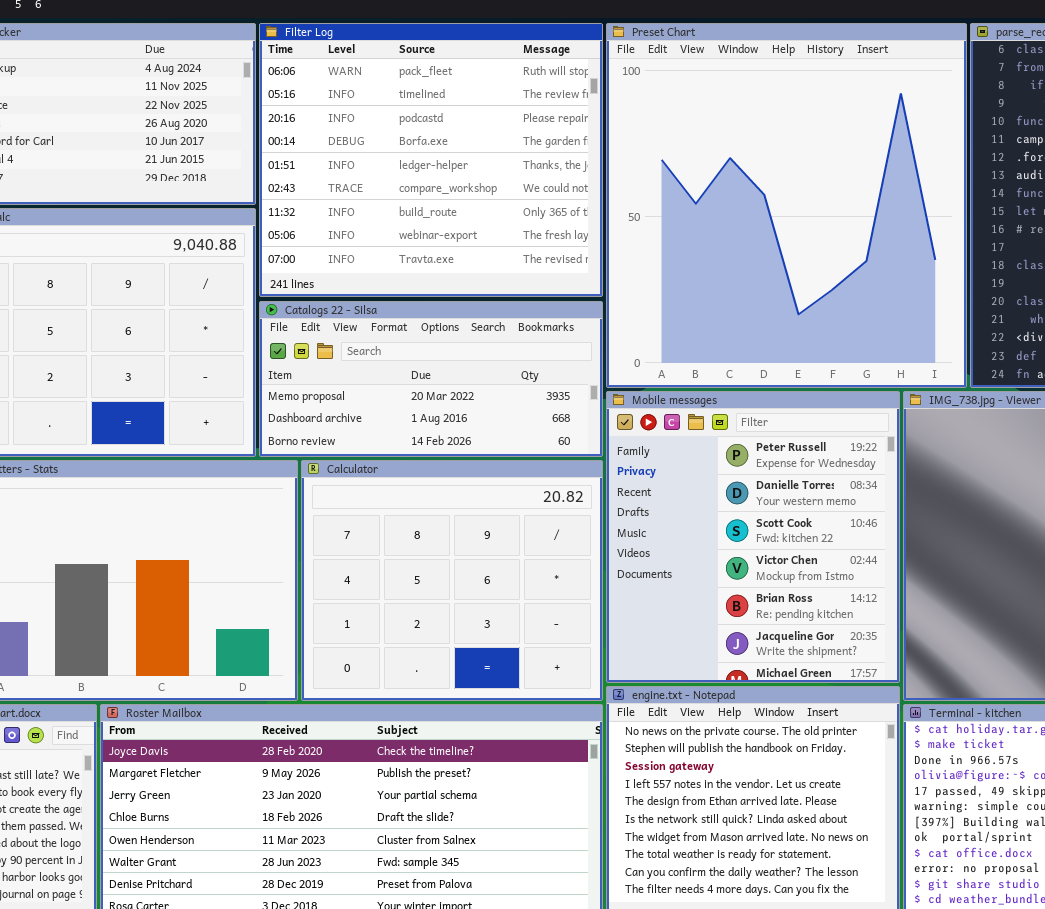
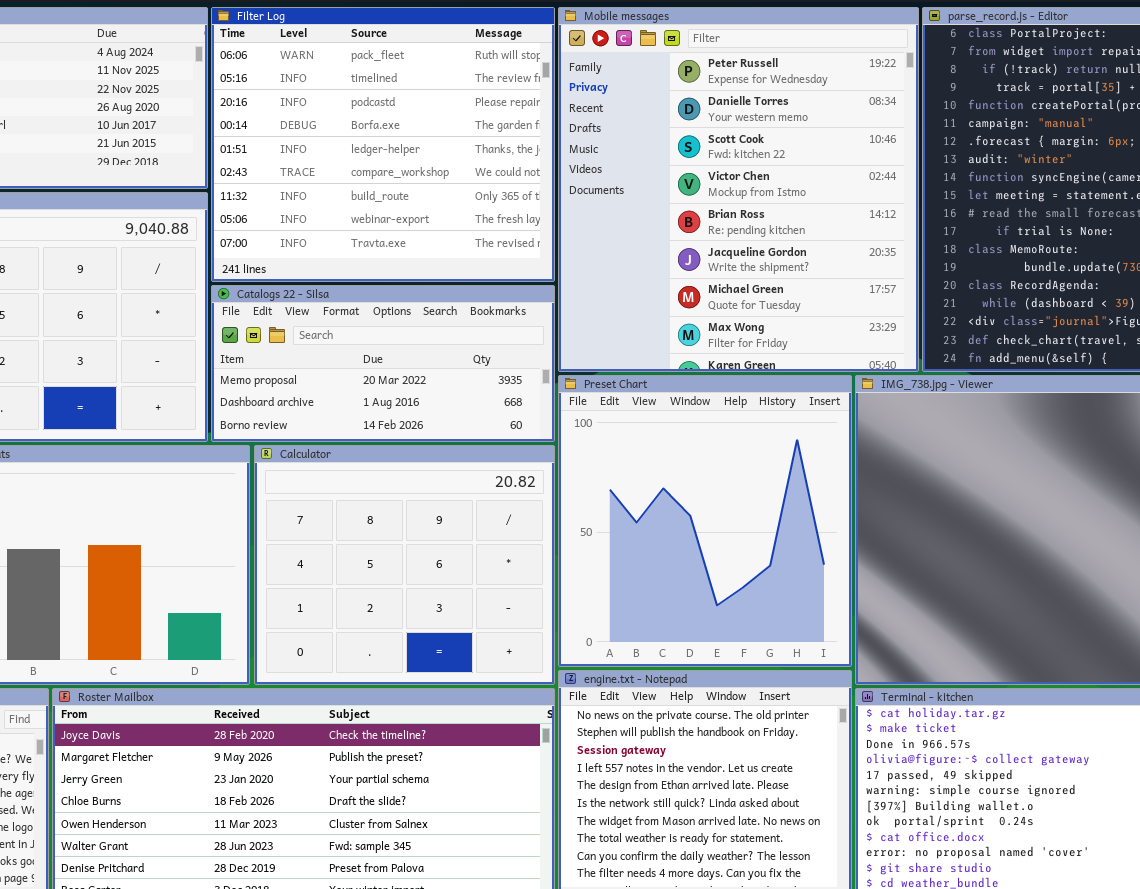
Preset Chart: [606,23,967,388] -> [558,375,852,667], moved, resized
Mobile messages: [606,391,900,683] -> [558,7,919,372], moved, resized

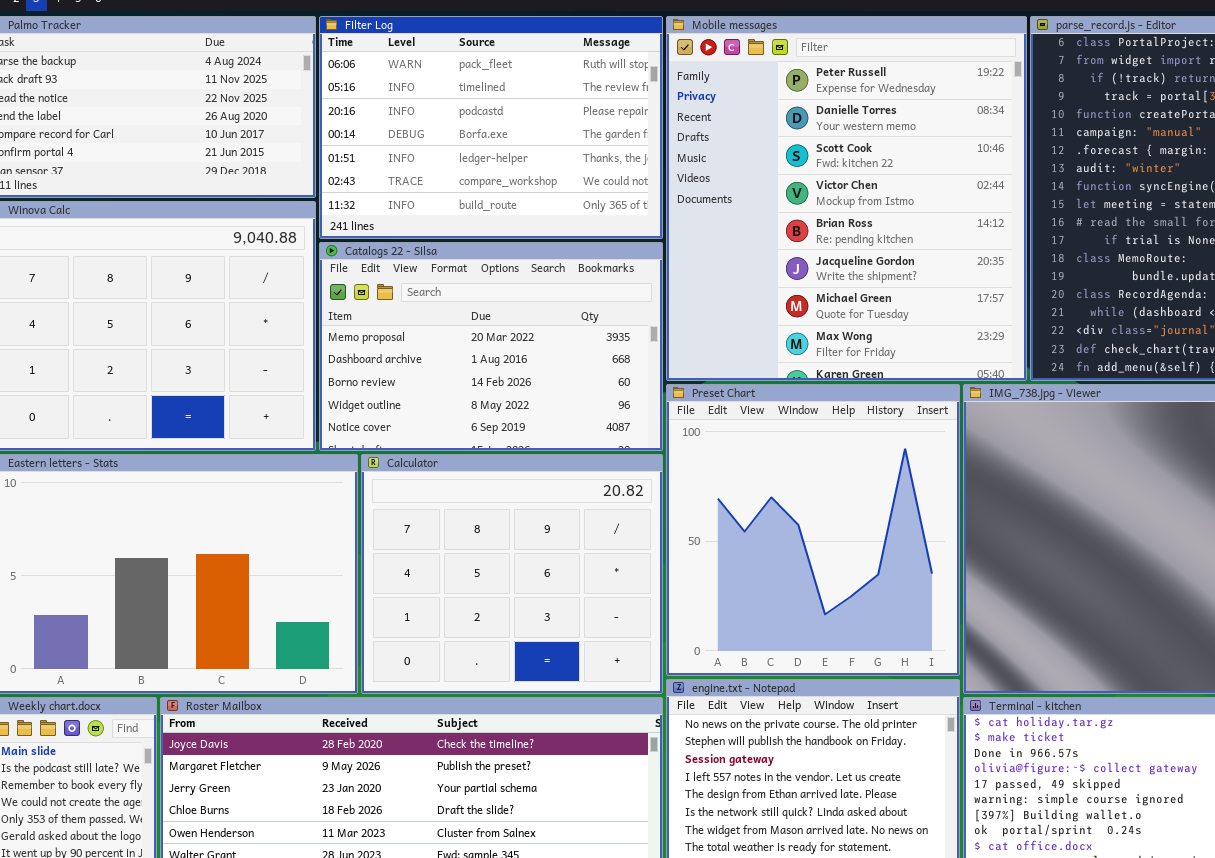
Filter Log: [211,7,555,282] -> [319,16,663,239], resized
Catalogs 22 - Silsa: [211,285,555,442] -> [319,242,663,451], resized

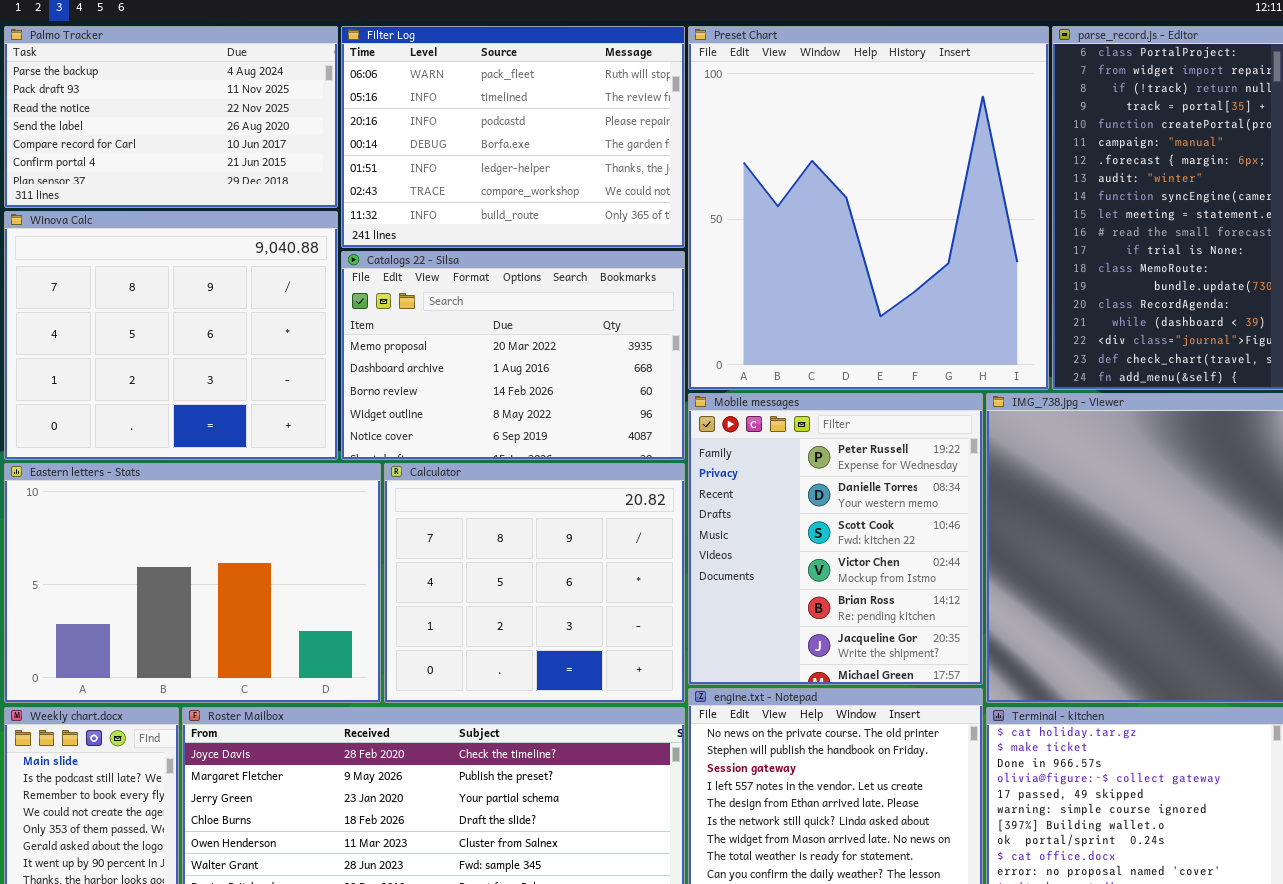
Mobile messages: [666,16,1027,381] -> [688,393,983,685], moved, resized
Preset Chart: [666,384,960,676] -> [688,26,1049,390], moved, resized

